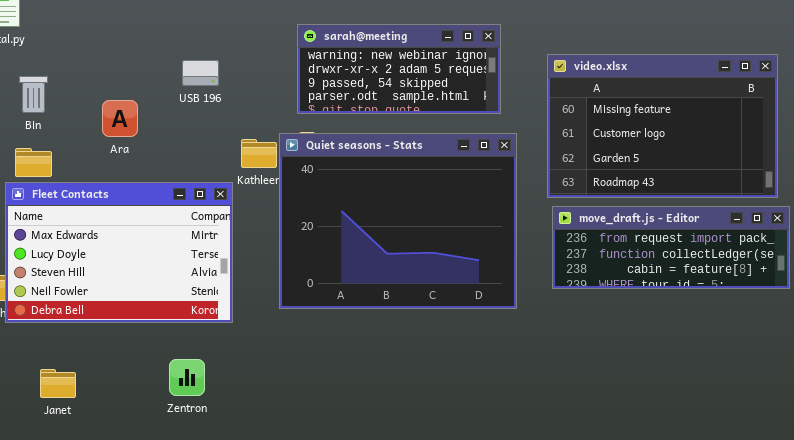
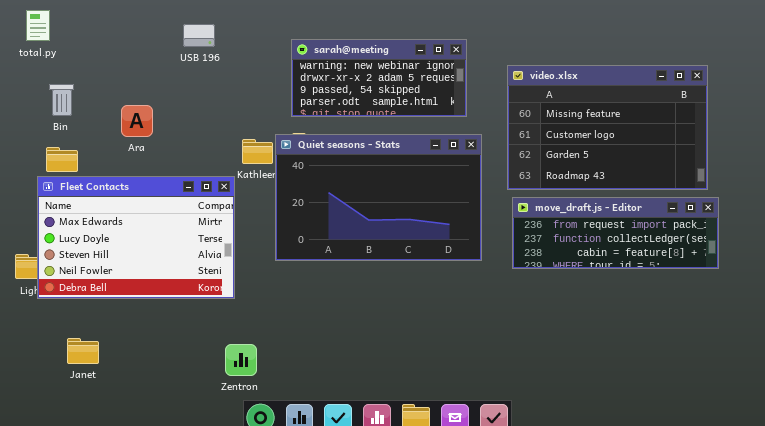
USB 196: [182,60,219,86] -> [183,24,215,47], moved
Quiet seasons - Stats: [279,133,517,309] -> [275,134,482,261], resized
Zentron: [169,359,205,396] -> [225,344,257,376], moved

